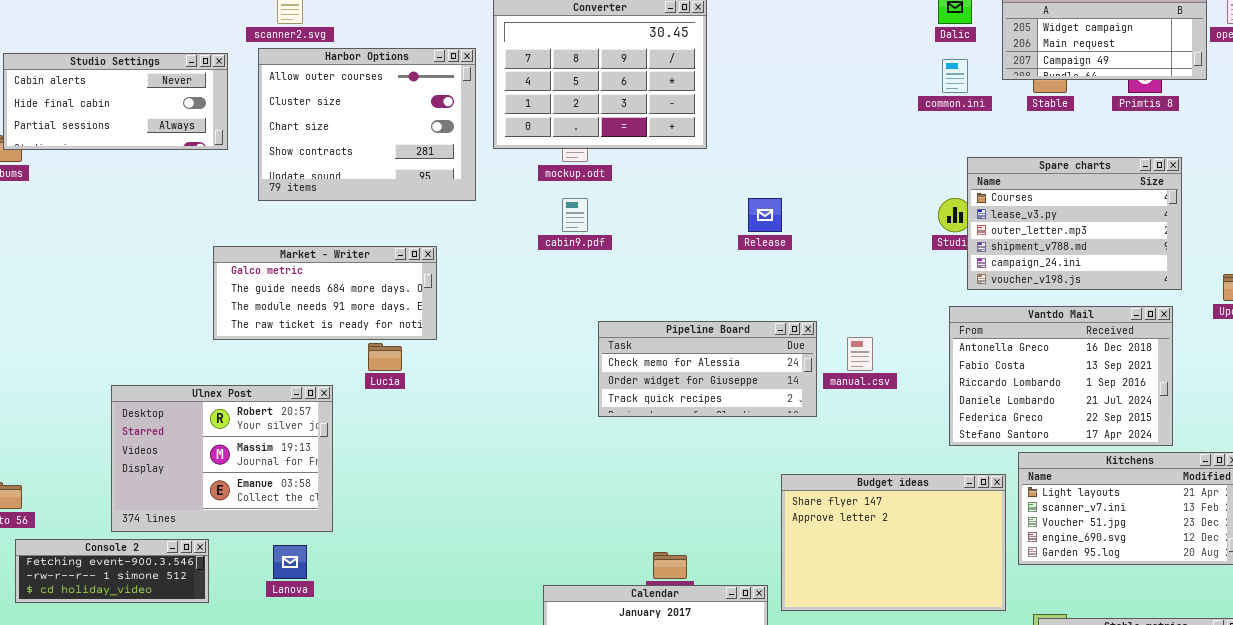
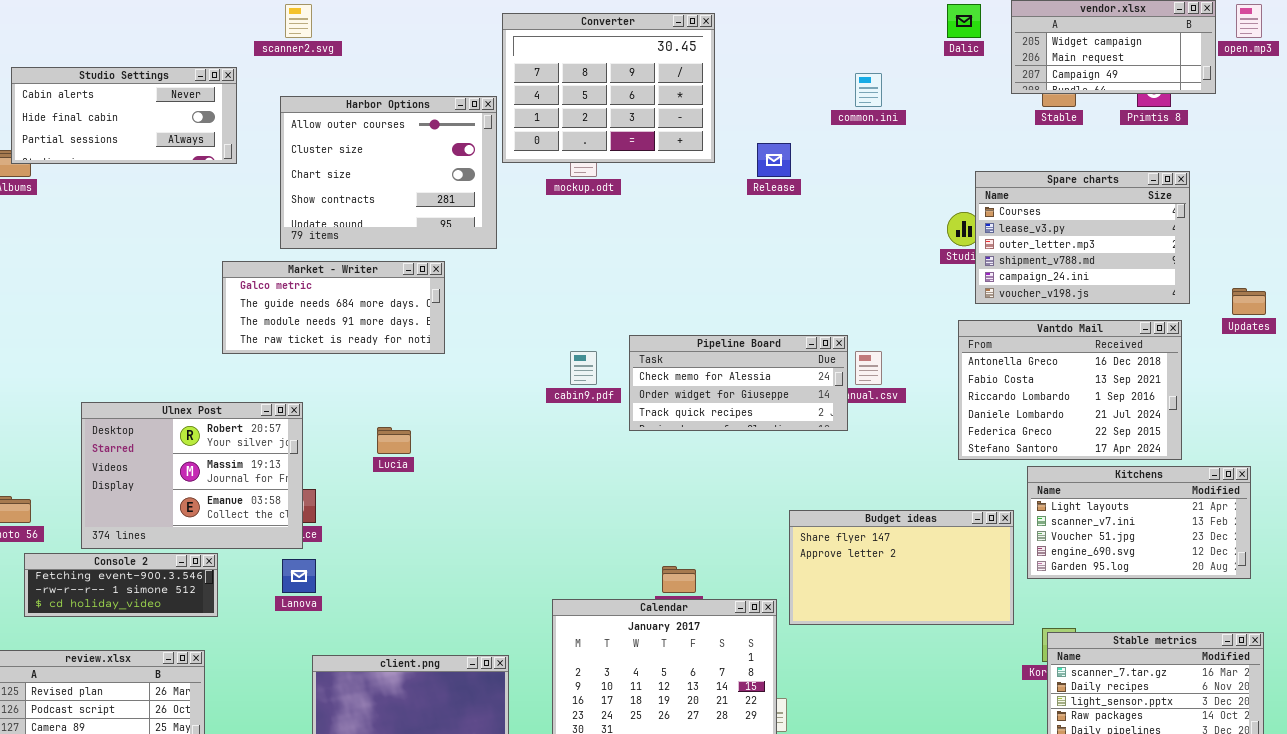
Harbor Options: [258,48,476,201] -> [280,96,497,249], moved
common.ini: [942,59,968,93] -> [855,73,882,107], moved
cabin9.pdf: [562,198,588,232] -> [570,351,597,385], moved
Release: [748,198,782,232] -> [757,143,791,177], moved
Pipeline Board: [598,321,817,417] -> [629,335,848,431], moved
Lucia: [368,343,402,371] -> [377,427,411,454], moved
Ulnex Post: [111,385,333,532] -> [81,402,303,549], moved
Budget ideas: [781,474,1006,611] -> [789,510,1014,625], resized

